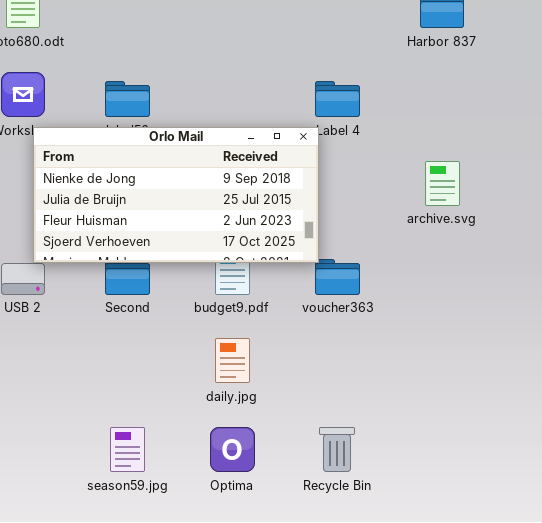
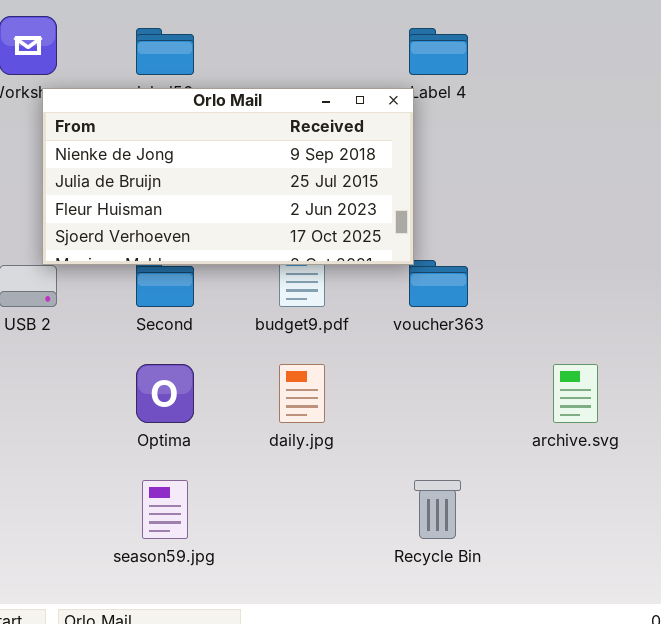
archive.svg: [425,161,460,206] -> [553,364,598,423], moved
Optima: [210,427,255,472] -> [136,364,194,423], moved

